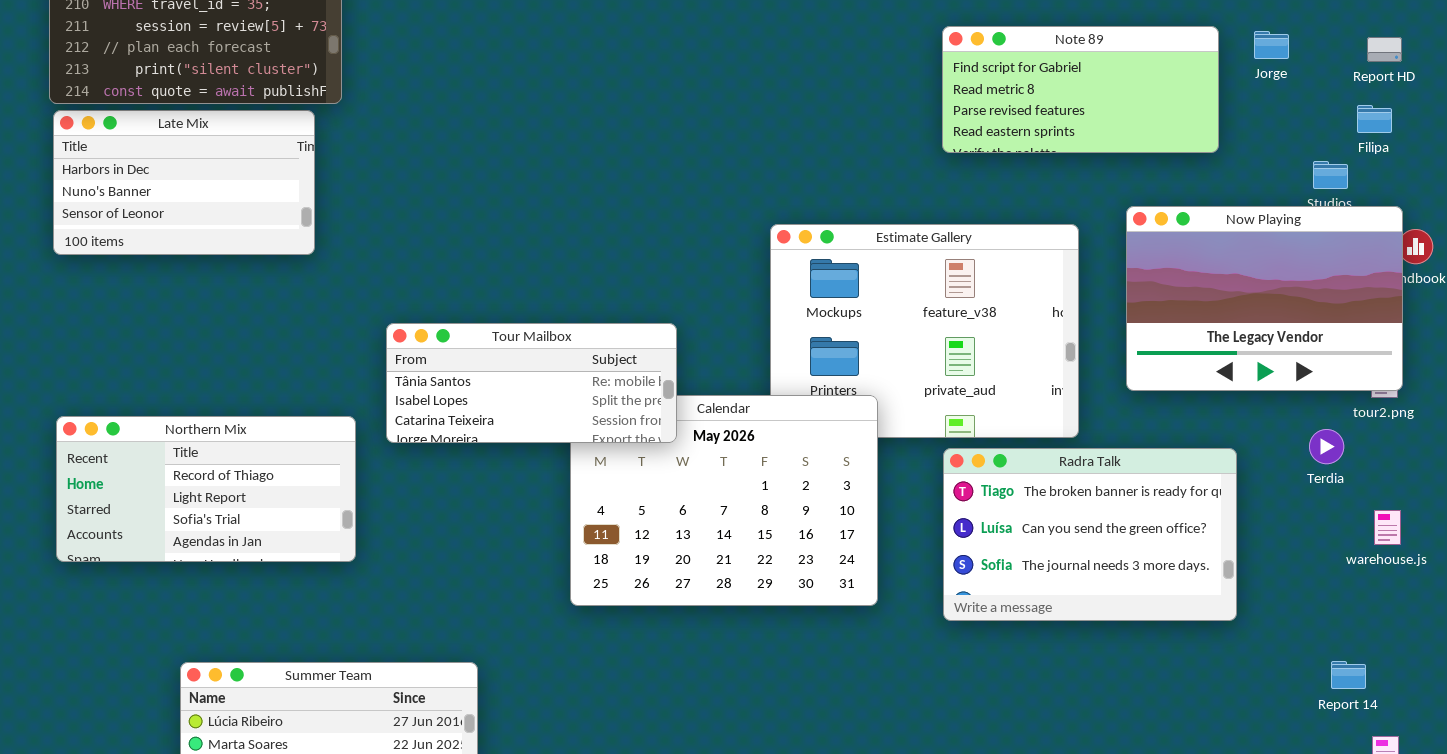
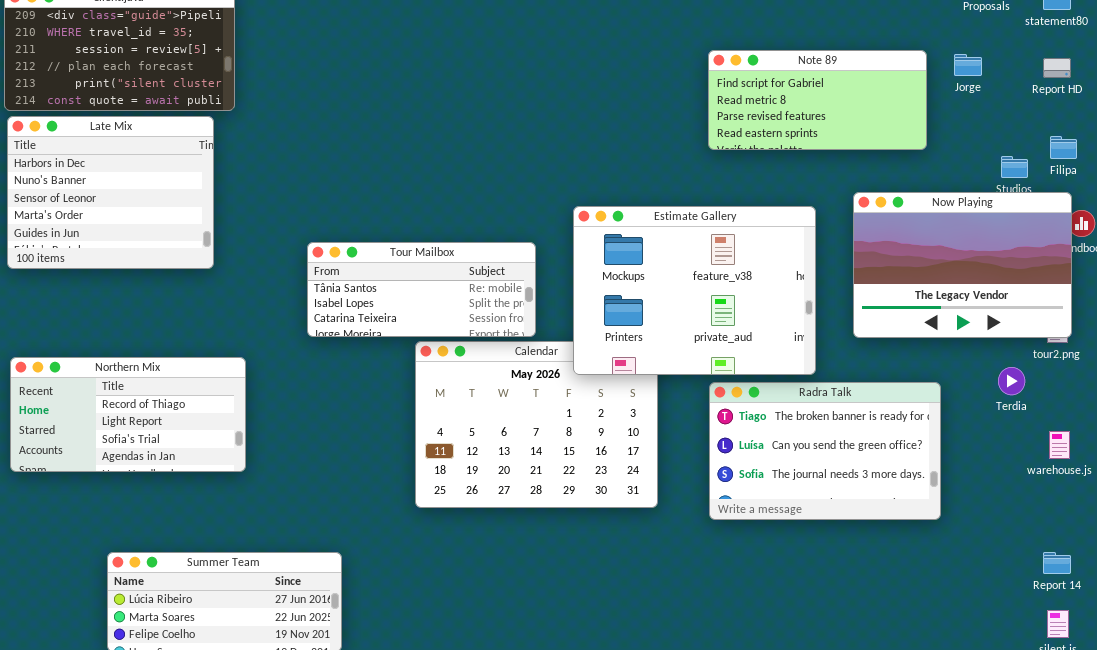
Filipa: [1357,105,1392,133] -> [1050,136,1077,159], moved
Late Mix: [53,110,315,255] -> [7,116,214,269], resized
Estimate Gallery: [770,224,1079,438] -> [573,206,816,375], raised
Tour Mailbox: [386,323,677,443] -> [307,242,536,337], moved
Report 14: [1331,661,1366,689] -> [1043,552,1071,574], moved

